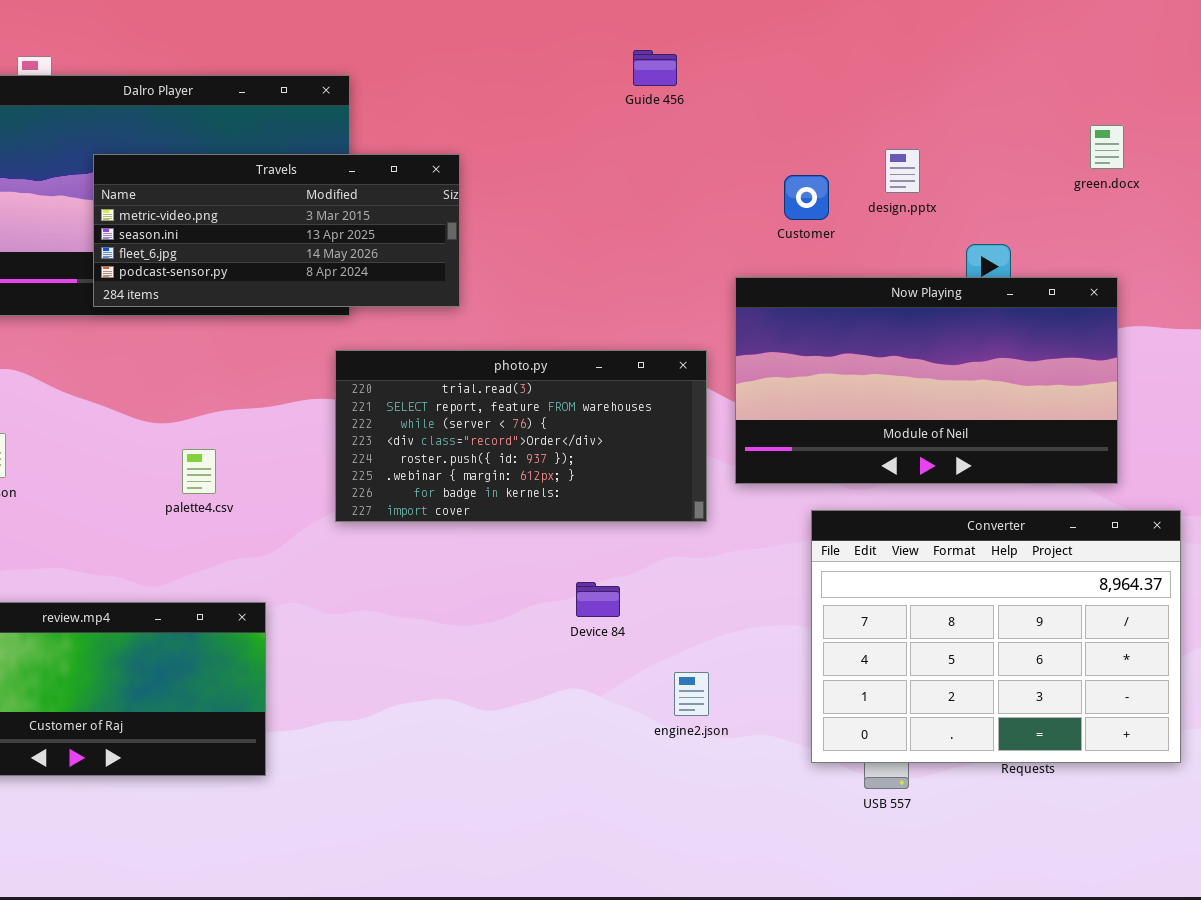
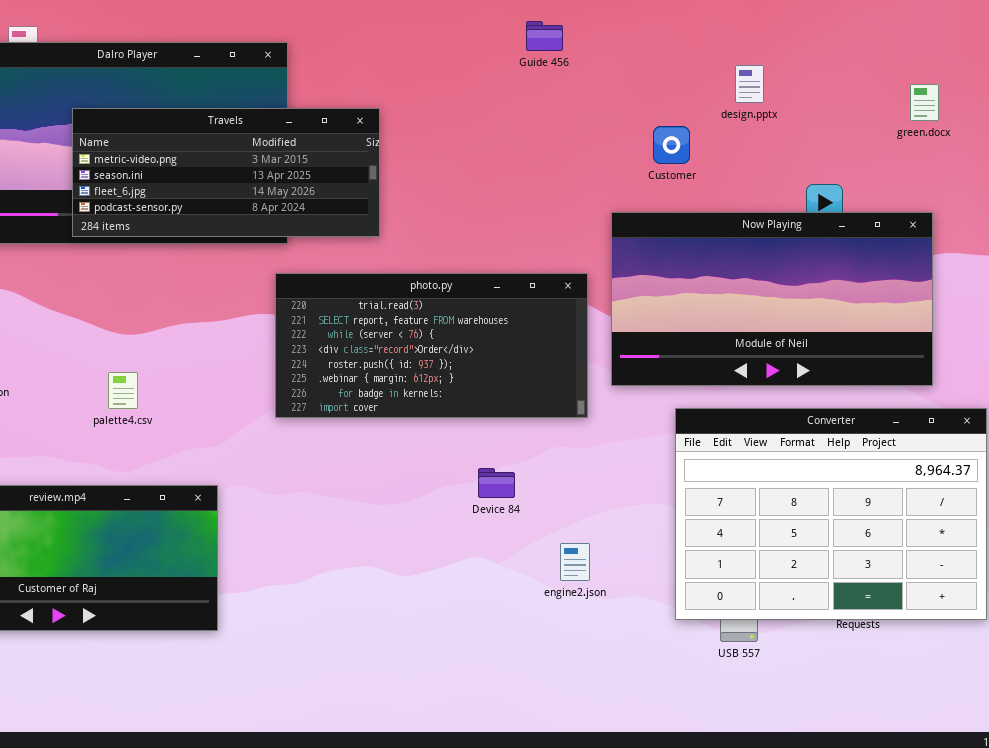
design.pptx: [885,149,920,193] -> [735,65,764,103], moved
palette4.csv: [182,449,216,494] -> [108,372,138,409], moved

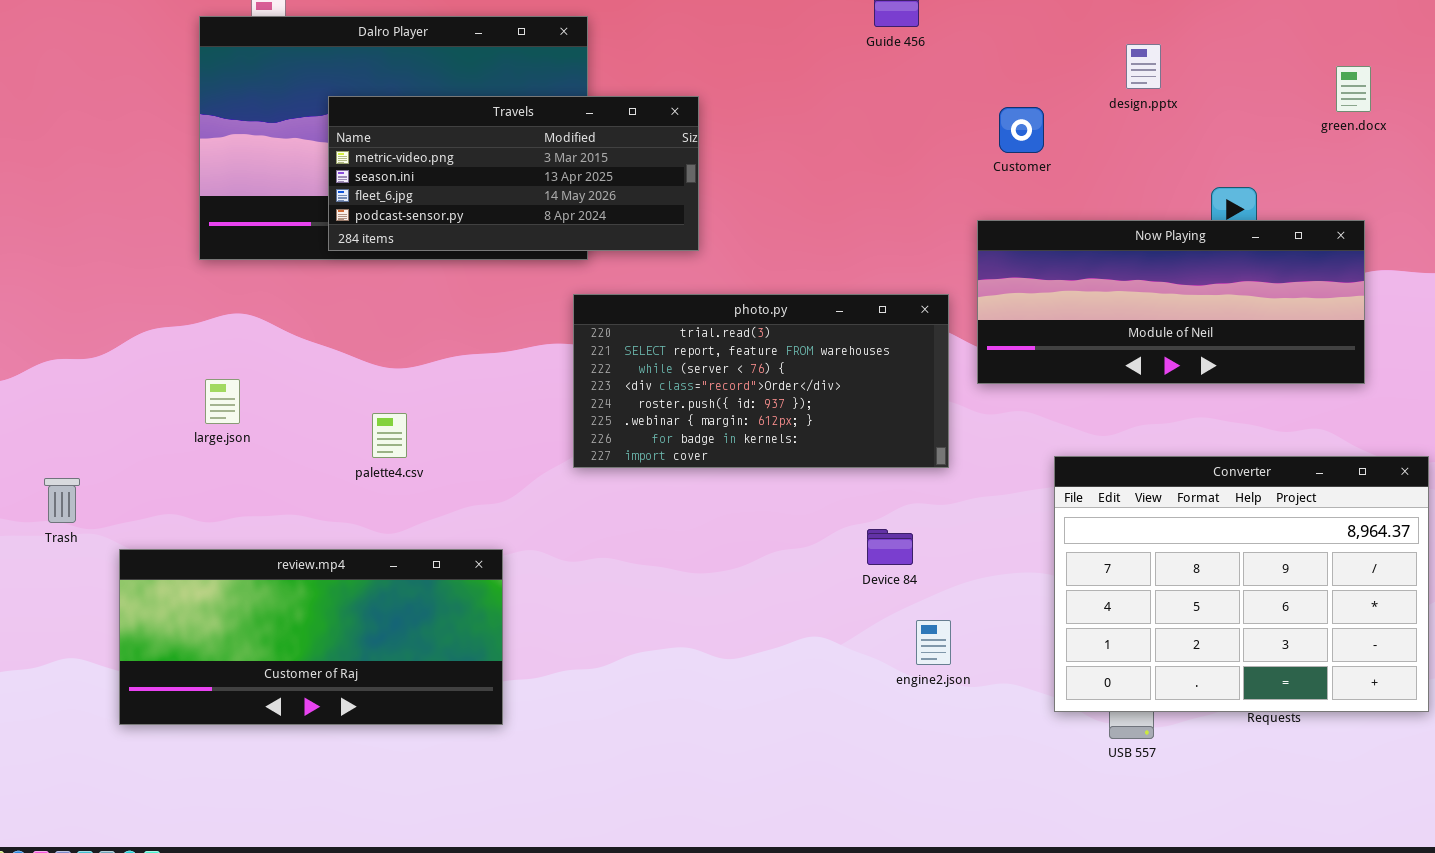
Customer: [653,126,690,164] -> [999,107,1044,153], moved
Now Playing: [611,212,933,386] -> [977,220,1365,384], resized
Device 84: [478,468,515,498] -> [867,529,913,565], moved

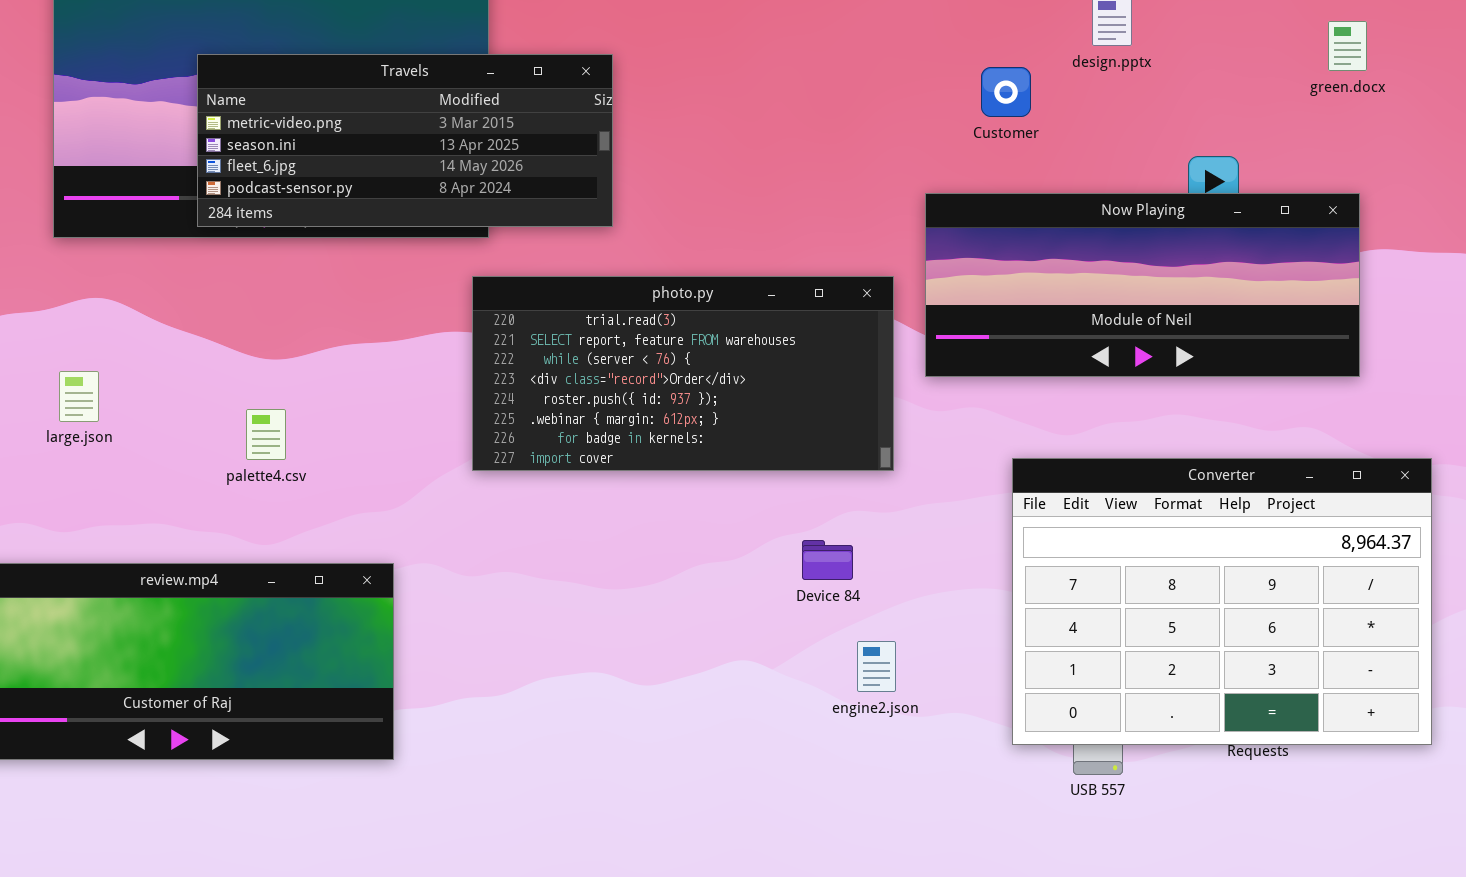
Customer: [999,107,1044,153] -> [981,67,1031,117], moved

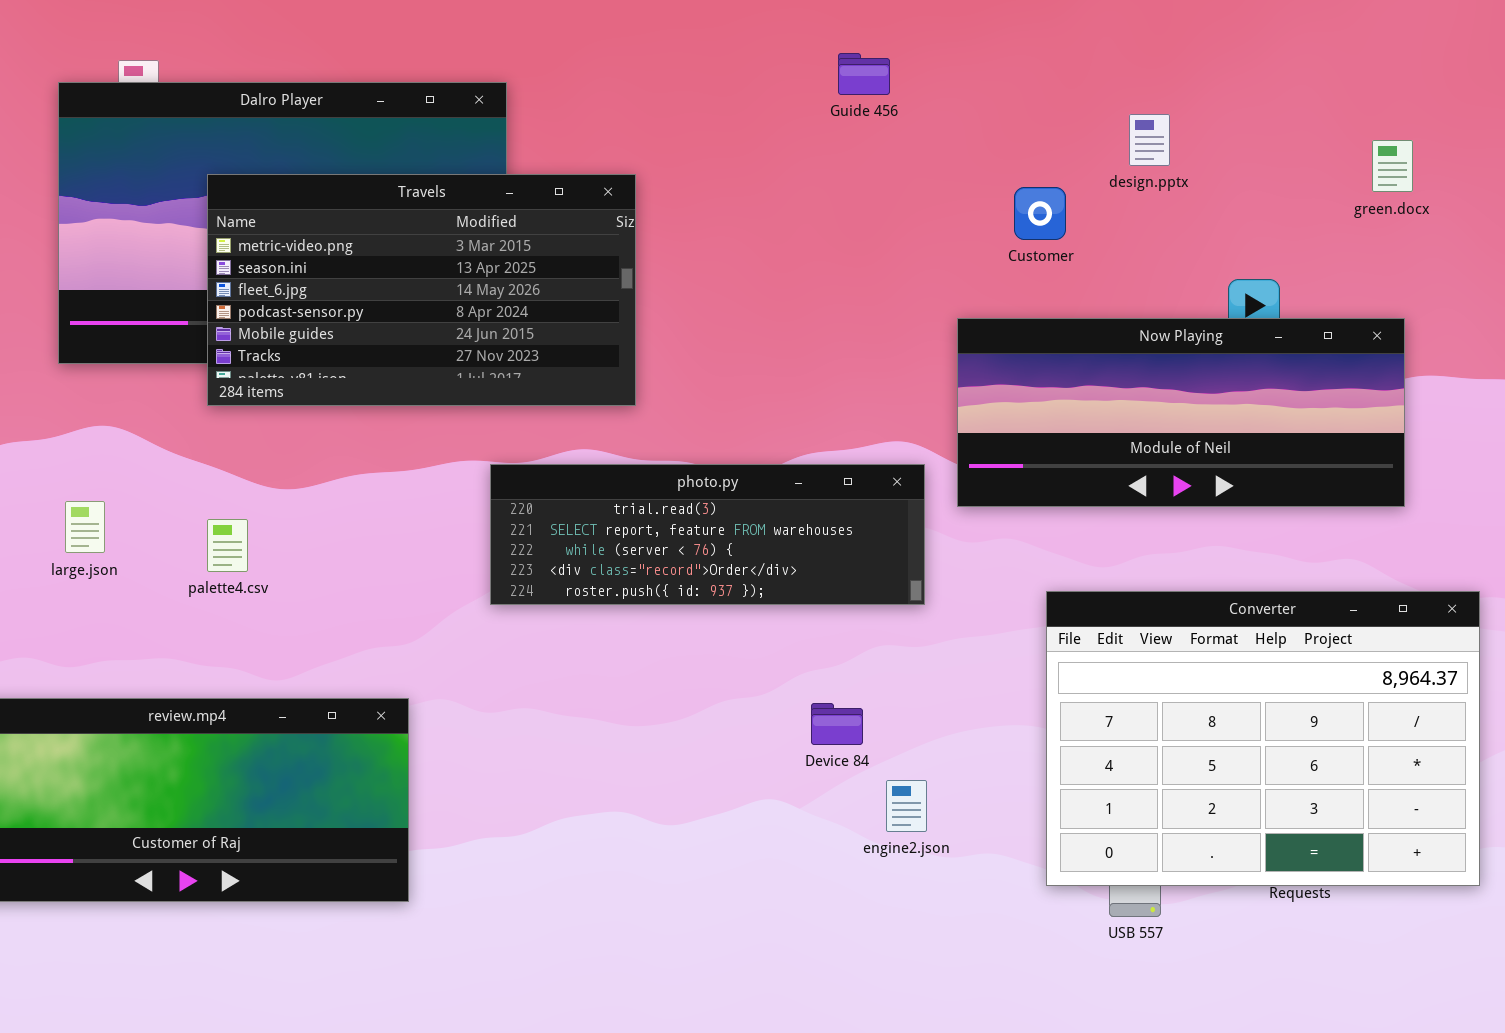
Travels: [197,54,613,227] -> [207,174,636,406], resized
photo.py: [472,276,894,471] -> [490,464,925,605], resized
palette4.csv: [246,409,286,460] -> [207,519,248,572], moved
Device 84: [802,540,853,580] -> [811,703,863,745], moved

